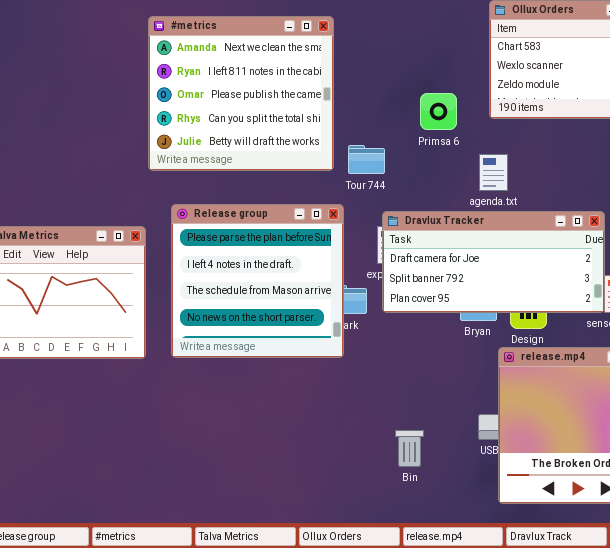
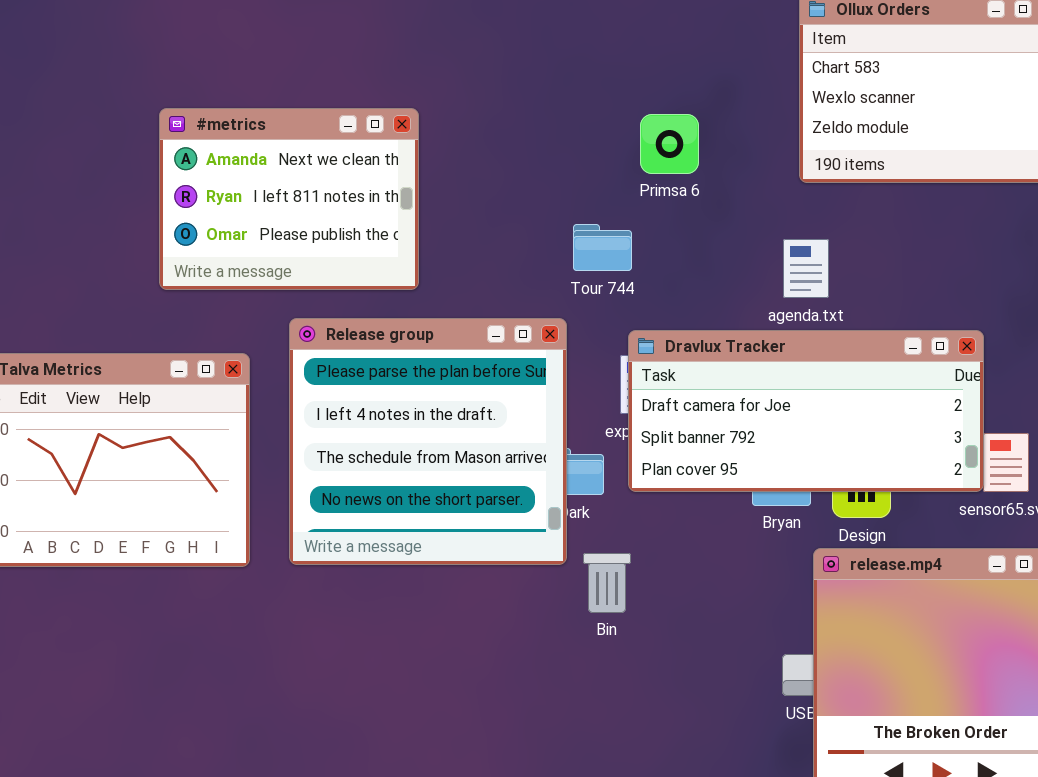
#metrics: [148,16,334,171] -> [159,108,419,290], moved, resized
Primsa 6: [420,93,457,130] -> [640,114,699,174], moved
Bin: [395,430,424,467] -> [583,553,631,613], moved

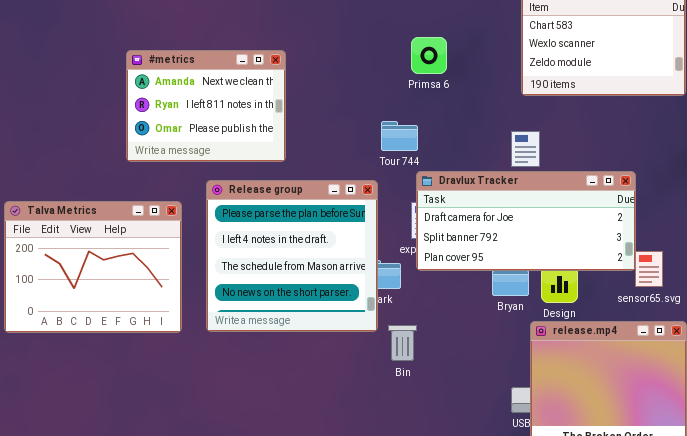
Primsa 6: [640,114,699,174] -> [411,37,447,74], moved
Dravlux Tracker: [628,330,984,492] -> [416,171,636,271], moved

